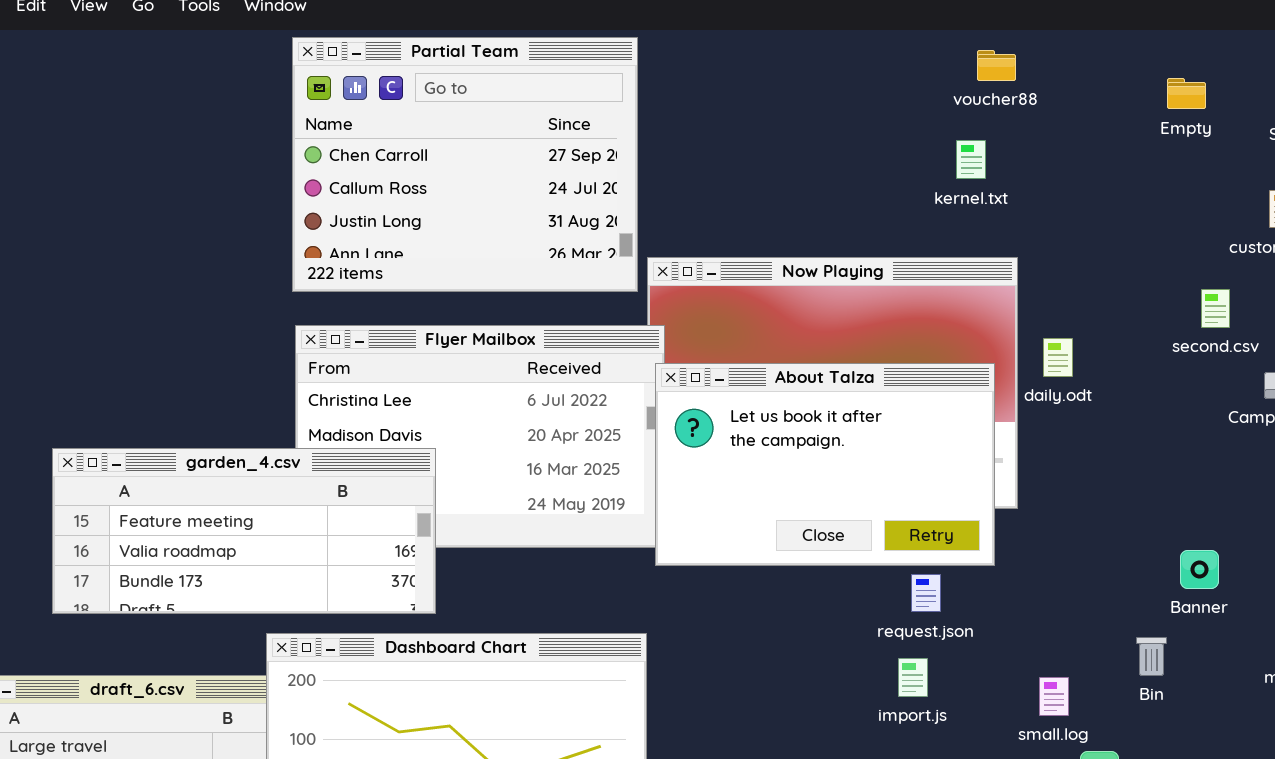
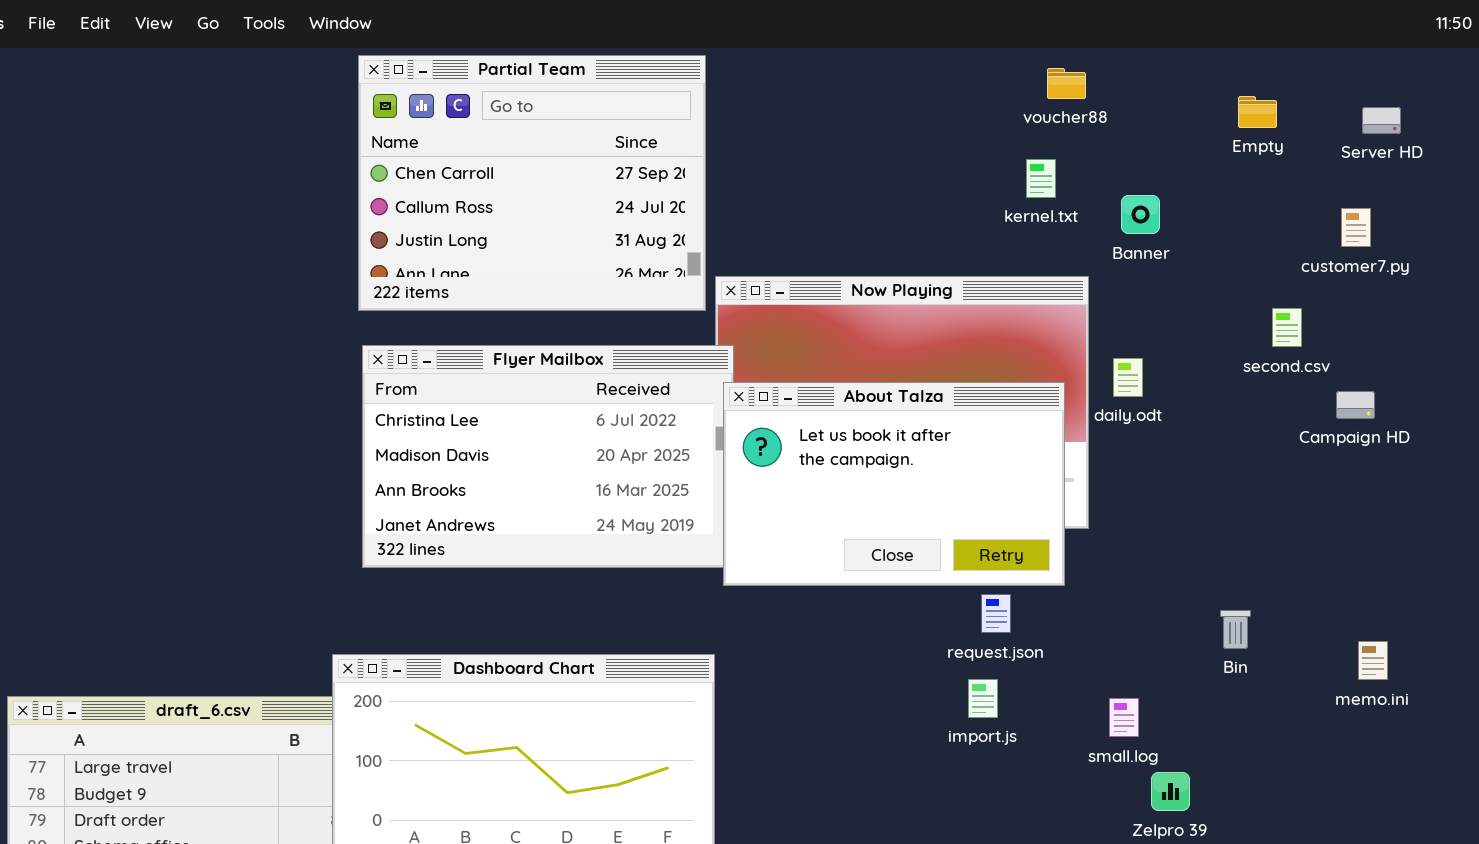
garden_4.csv: [52,448,436,614] -> none, closed
Banner: [1180,550,1219,589] -> [1121,195,1160,234], moved
Bin: [1136,637,1167,676] -> [1220,610,1251,649], moved

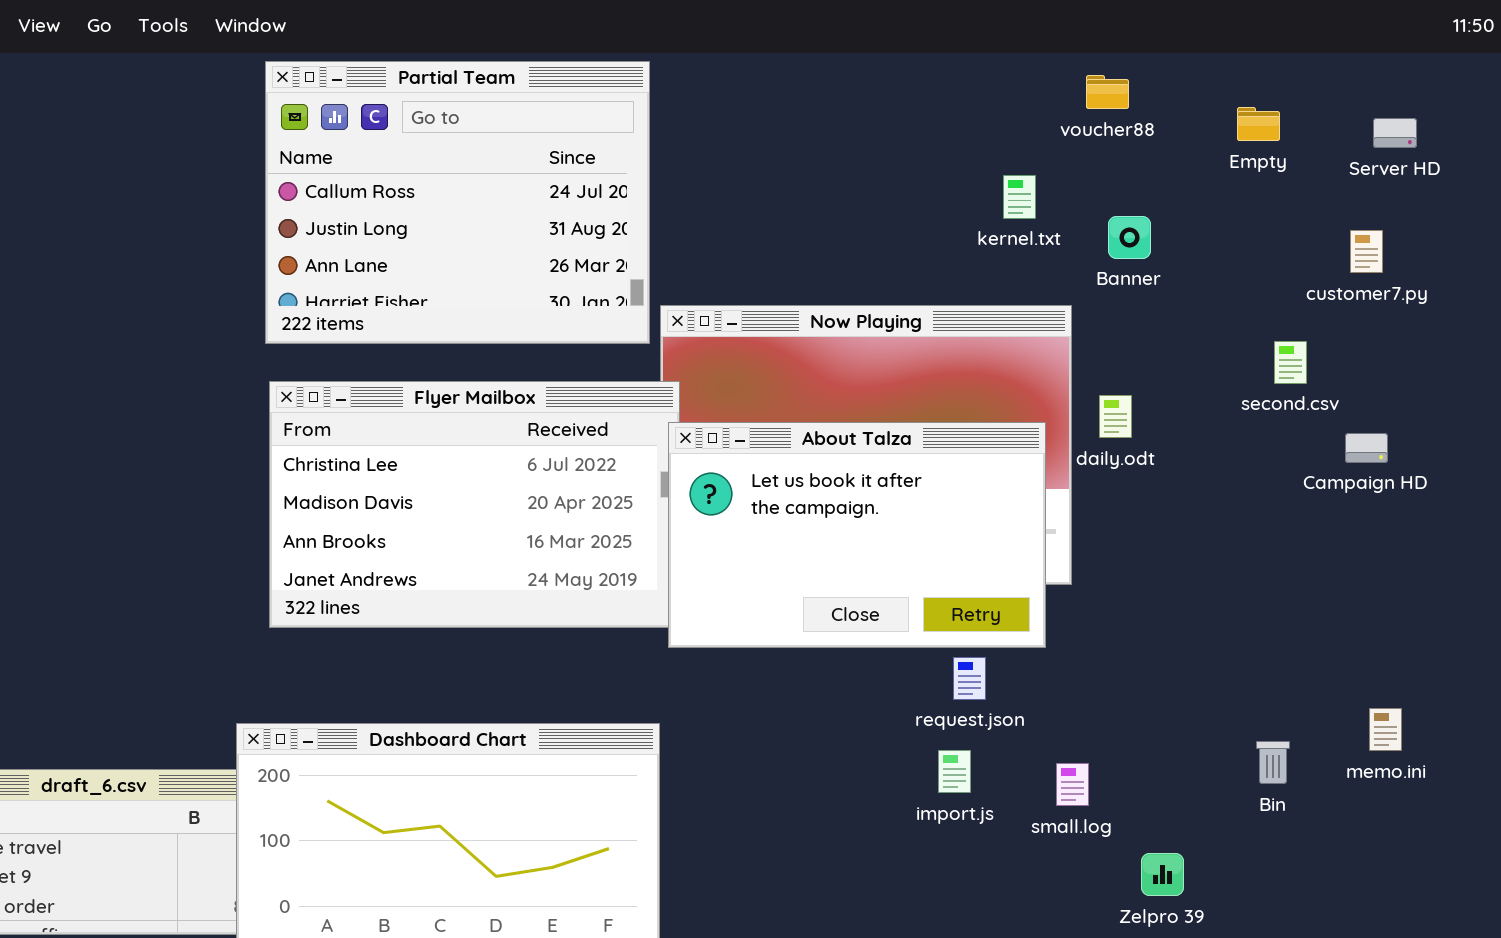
Partial Team: [358,55,706,311] -> [265,61,650,344], scrolled down 1 row
voucher88: [1047,68,1086,99] -> [1086,75,1129,109], moved
Bin: [1220,610,1251,649] -> [1256,741,1290,784], moved
small.log: [1109,698,1139,737] -> [1056,763,1089,806], moved

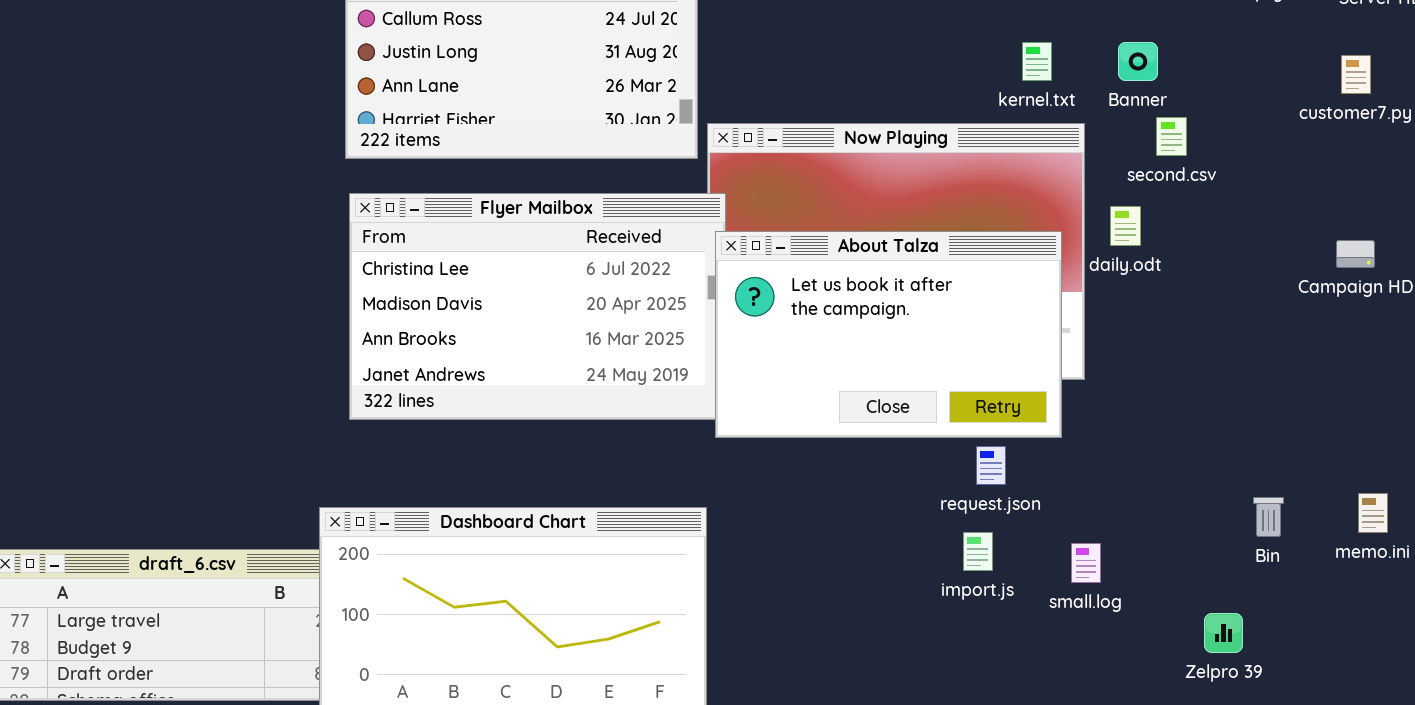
kernel.txt: [1003,175,1036,219] -> [1022,42,1052,81], moved
second.csv: [1274,341,1307,384] -> [1156,117,1187,156], moved
Bin: [1256,741,1290,784] -> [1253,497,1284,537], moved
Zelpro 39: [1141,853,1184,896] -> [1204,613,1243,653], moved

